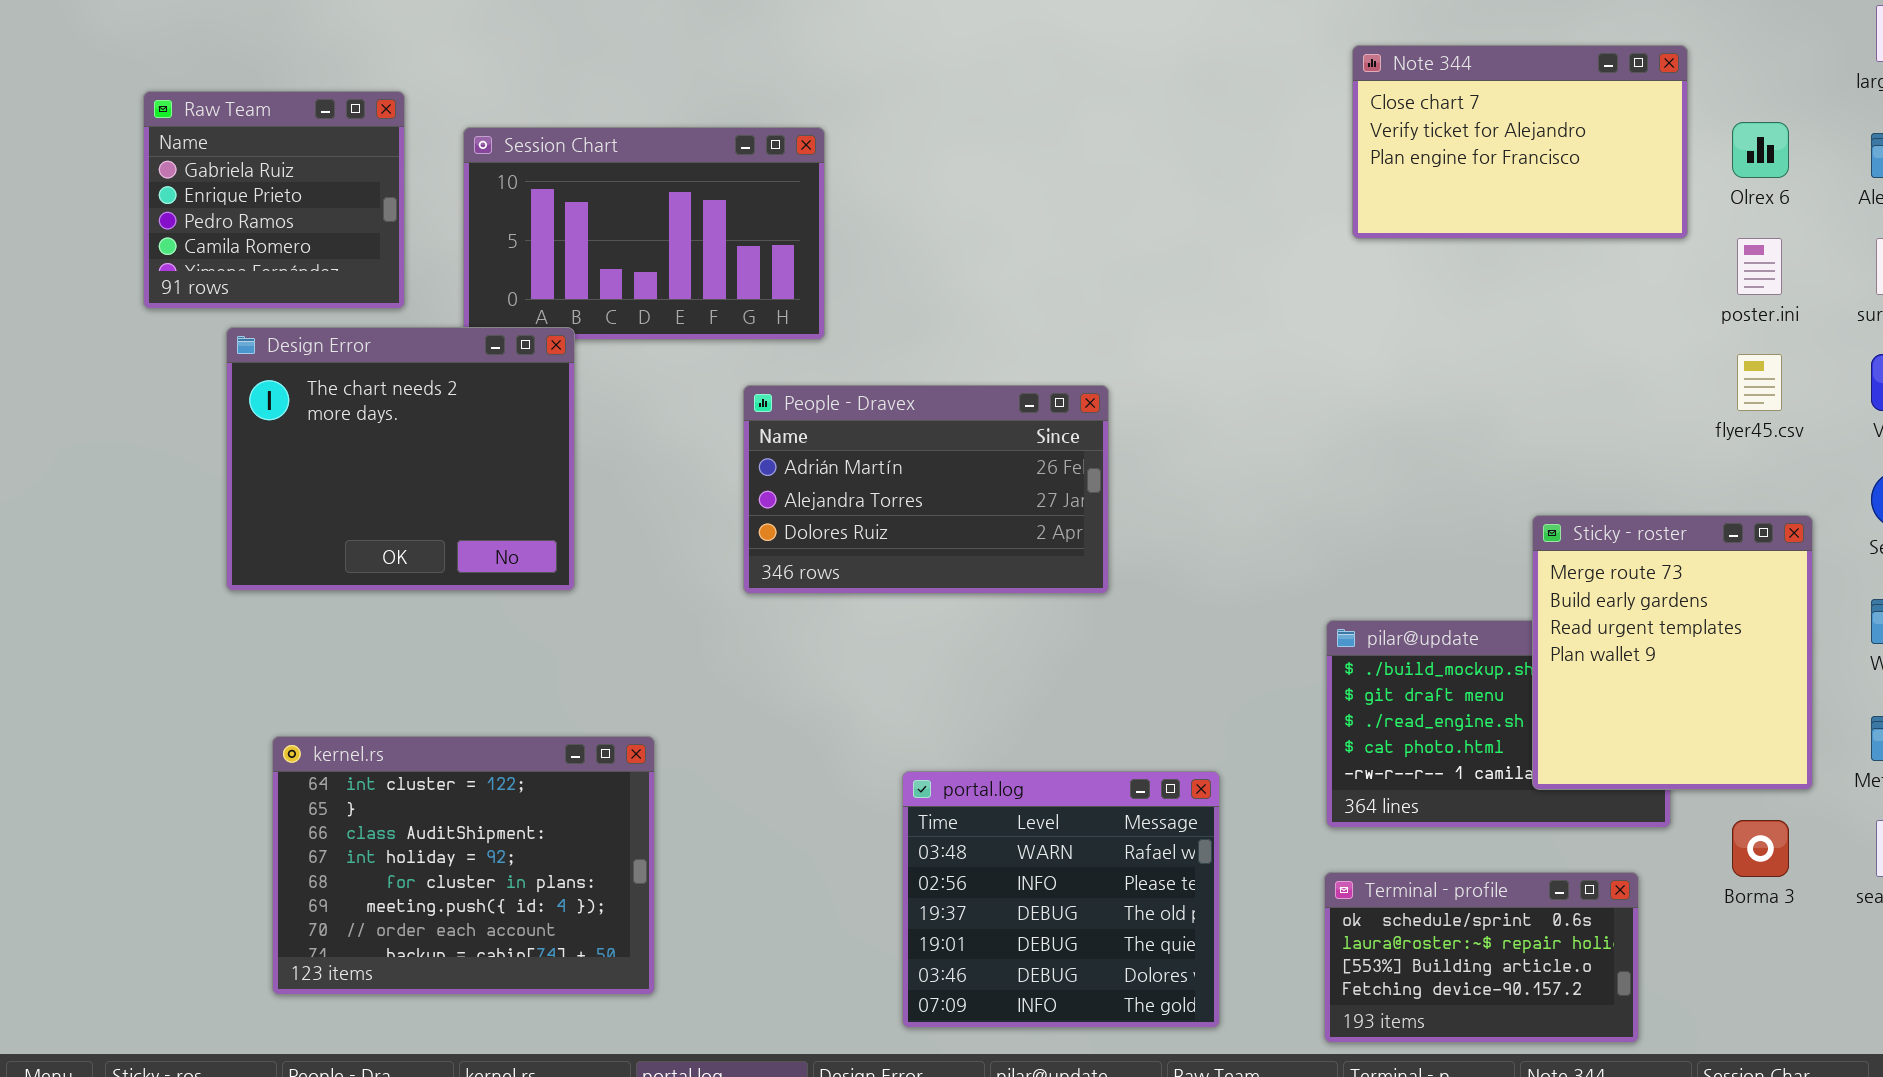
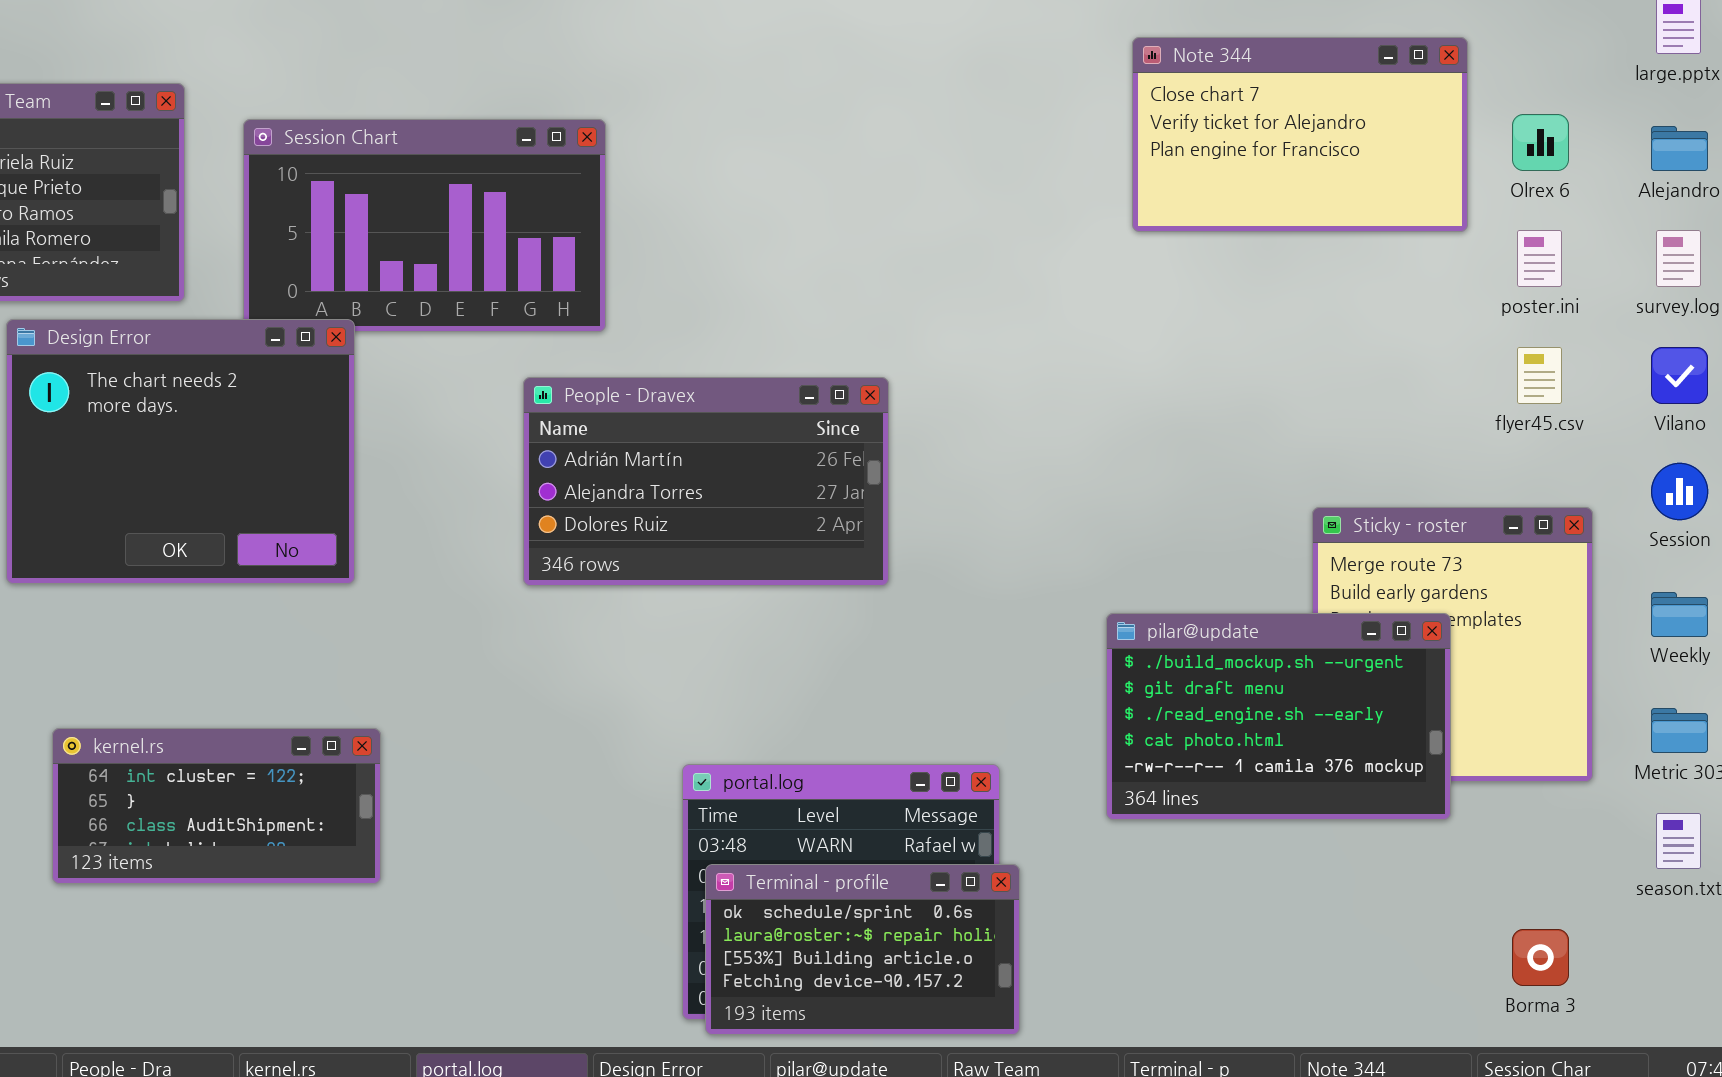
pilar@update: [1326,620,1671,828] -> [1106,613,1451,820], raised
kernel.rs: [272,736,655,995] -> [52,728,381,884], resized
Borma 3: [1732,820,1789,877] -> [1512,929,1569,986], moved
Terminal - profile: [1324,872,1639,1043] -> [705,864,1020,1035], moved

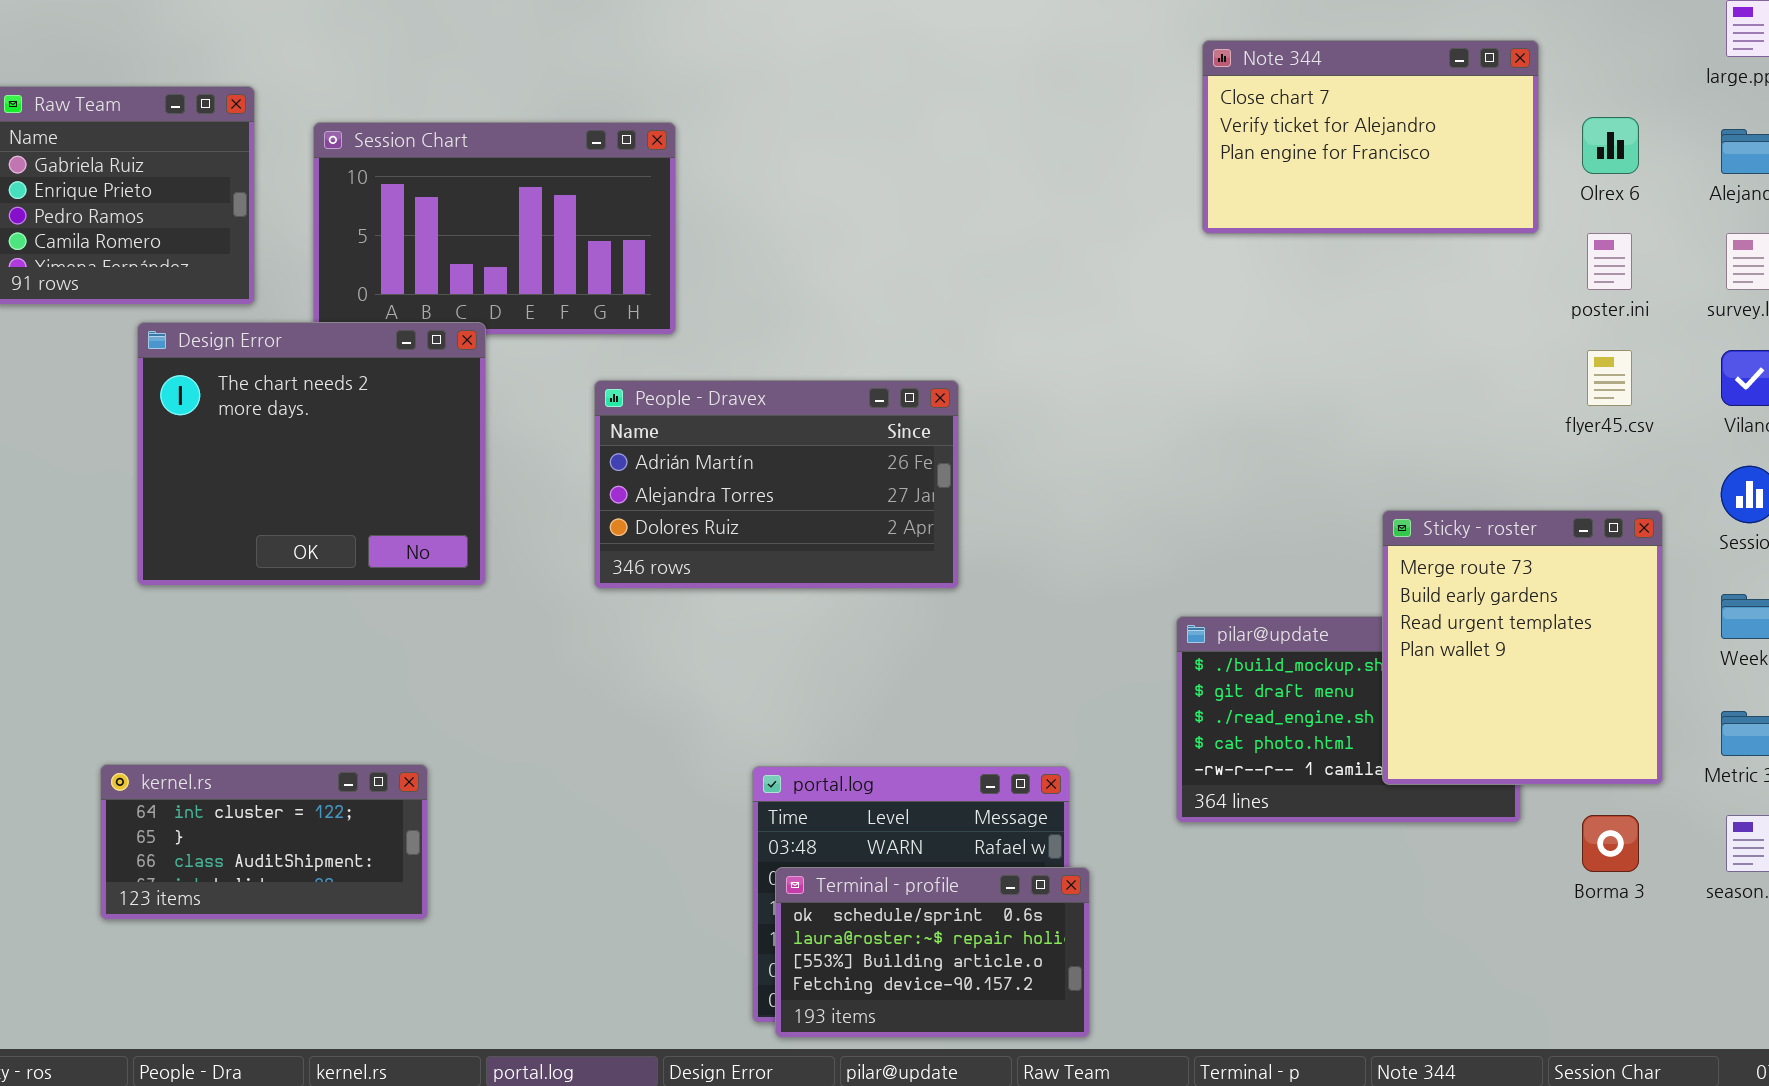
Design Error: [6,319,355,584] -> [137,322,486,586], moved
Sticky - roster: [1312,507,1593,782] -> [1382,510,1663,785], raised
kernel.rs: [52,728,381,884] -> [100,764,428,920], moved
Borma 3: [1512,929,1569,986] -> [1582,815,1639,872], moved

